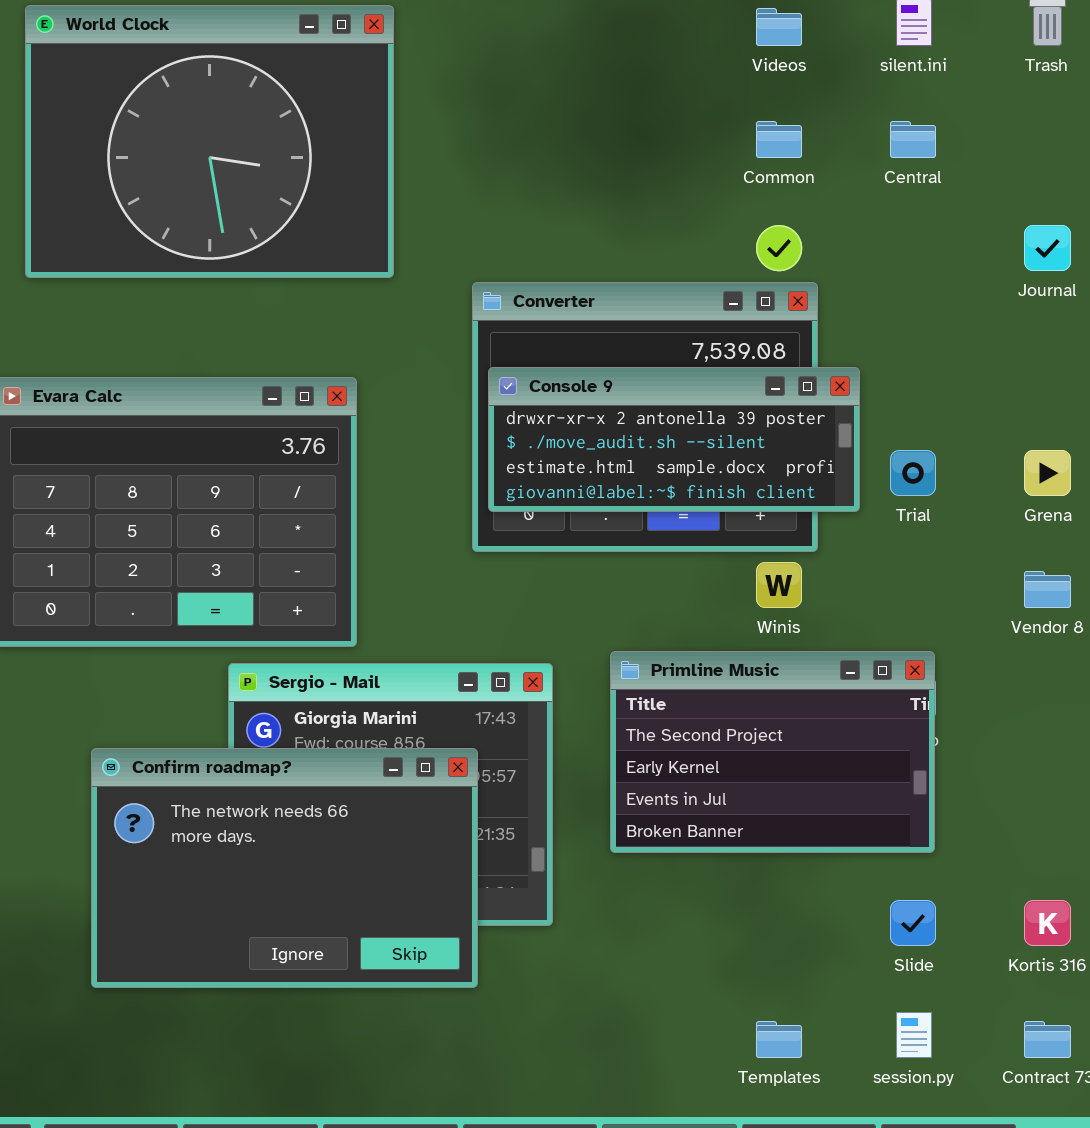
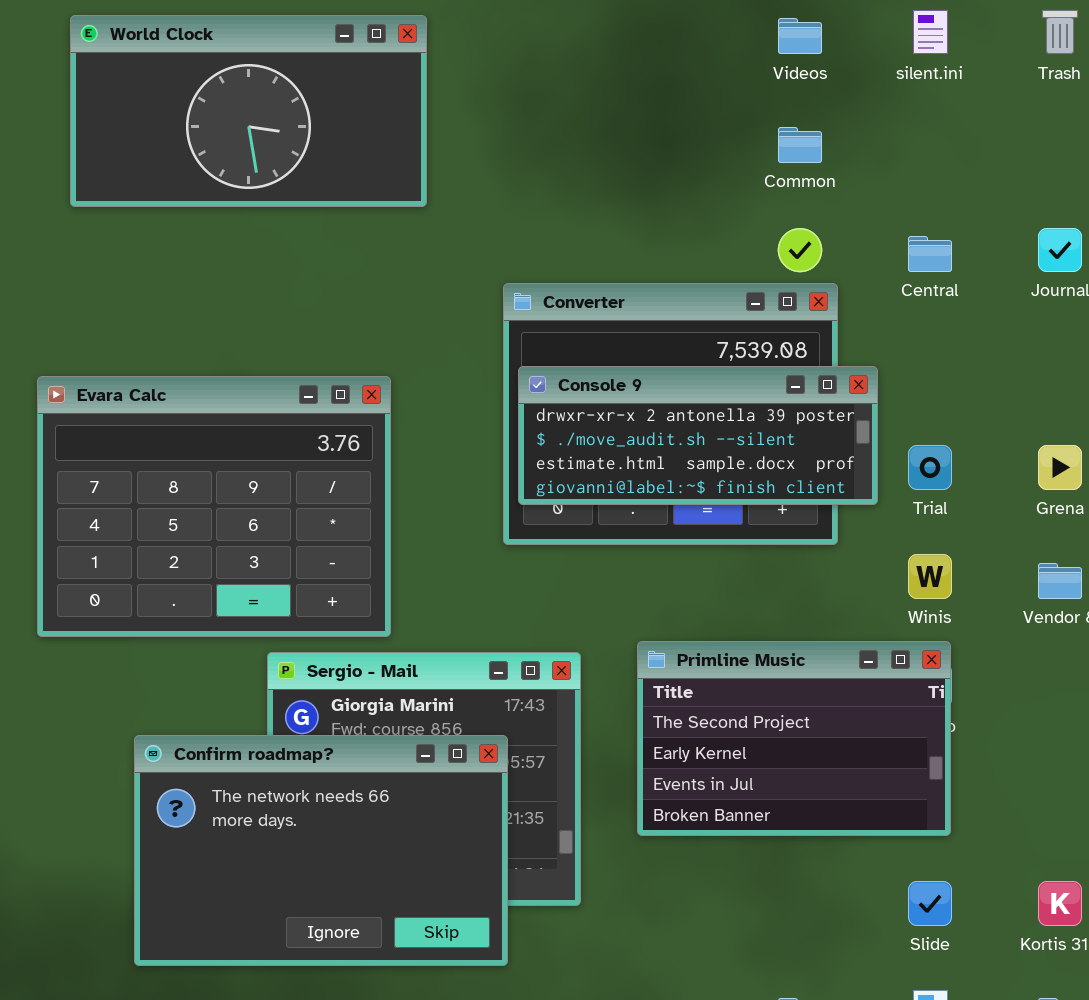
World Clock: [25,5,394,278] -> [70,15,427,207], resized
Central: [890,121,936,158] -> [908,236,952,272], moved
Winis: [756,562,802,608] -> [908,554,952,599], moved

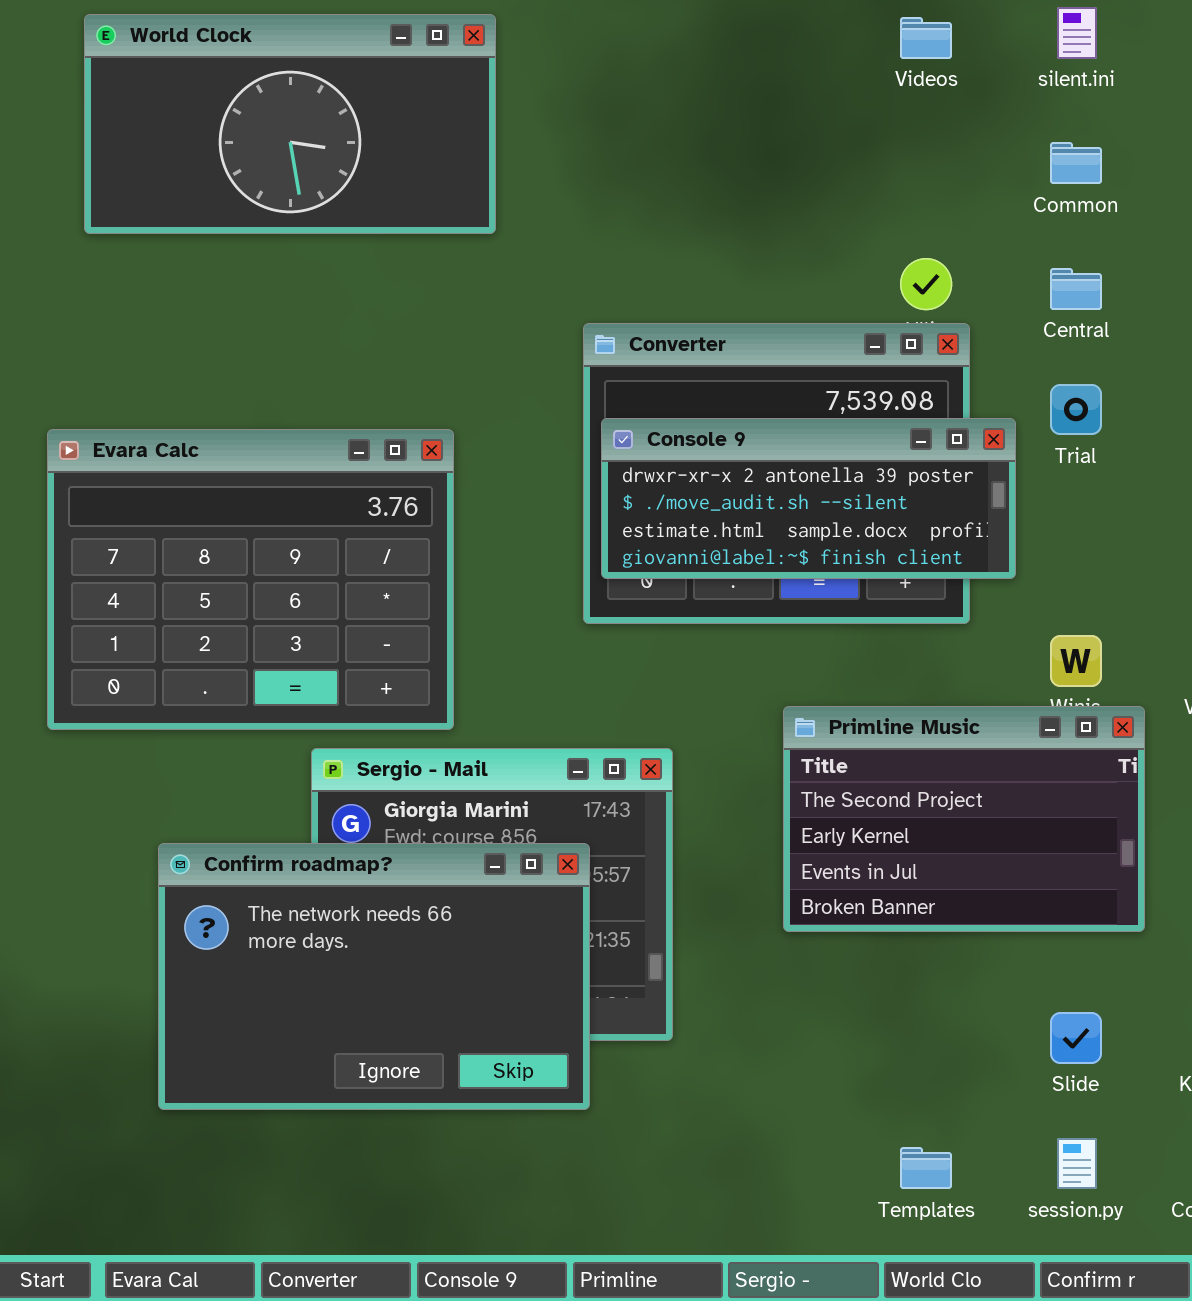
Common: [778,127,822,163] -> [1050,142,1102,184], moved
Trial: [908,445,952,490] -> [1050,384,1102,435], moved
Primline Music: [637,641,951,836] -> [783,706,1145,932], moved

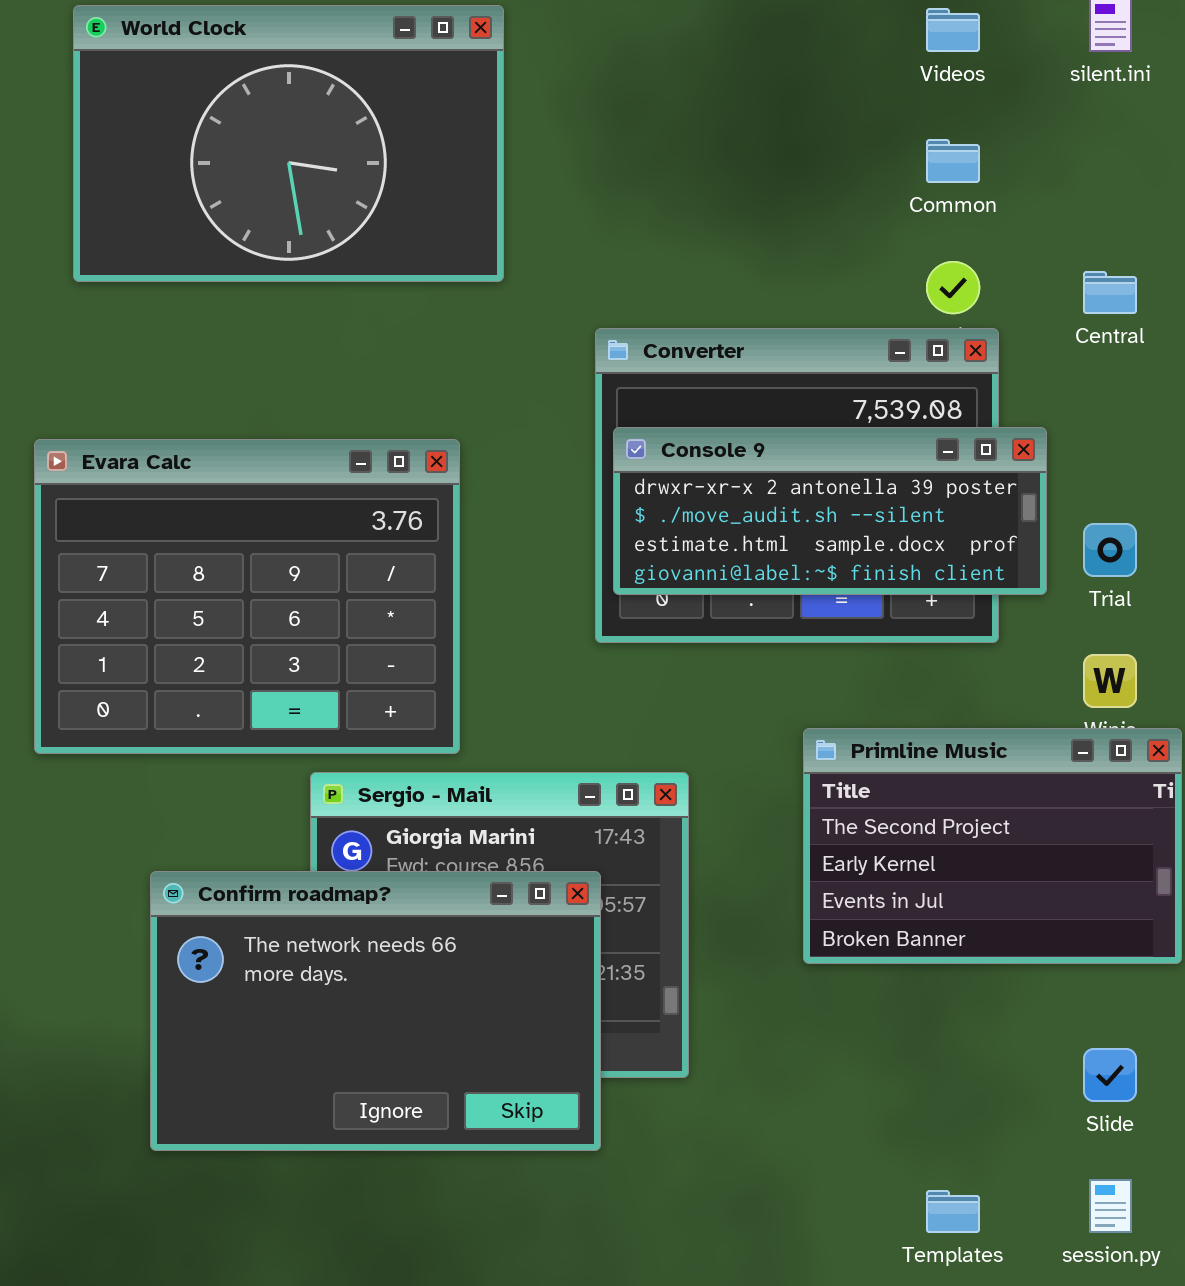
World Clock: [84,14,496,234] -> [73,5,504,282], resized
Common: [1050,142,1102,184] -> [926,139,980,183], moved
Trial: [1050,384,1102,435] -> [1083,523,1137,577], moved

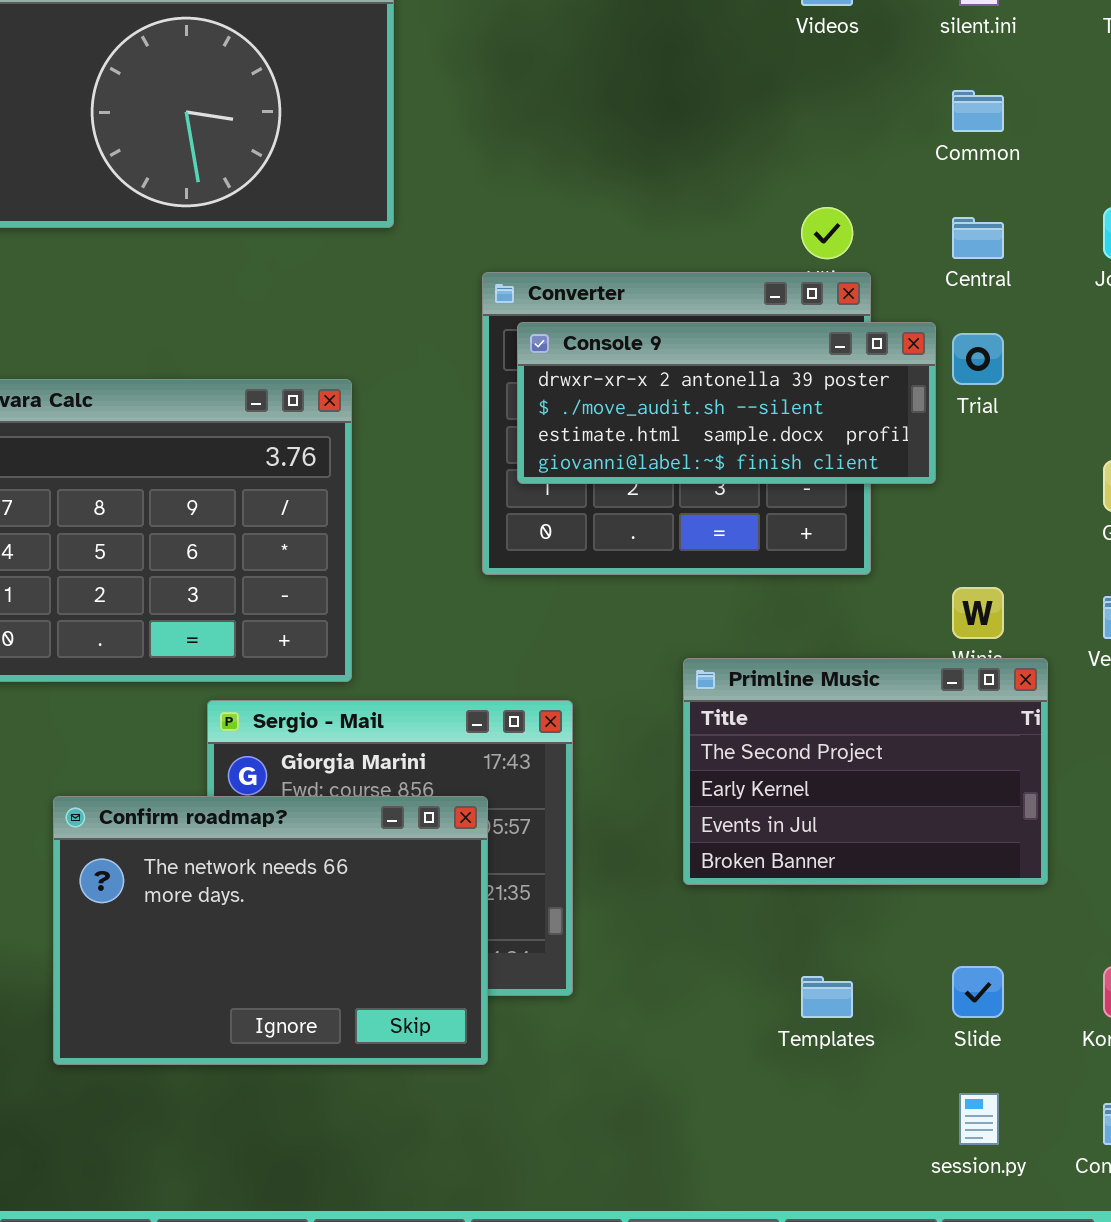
Common: [926,139,980,183] -> [952,90,1004,132], moved
Console 9: [613,427,1047,595] -> [517,322,936,484], moved
Trial: [1083,523,1137,577] -> [952,333,1004,385], moved
Templates: [926,1190,980,1233] -> [801,976,853,1018], moved

